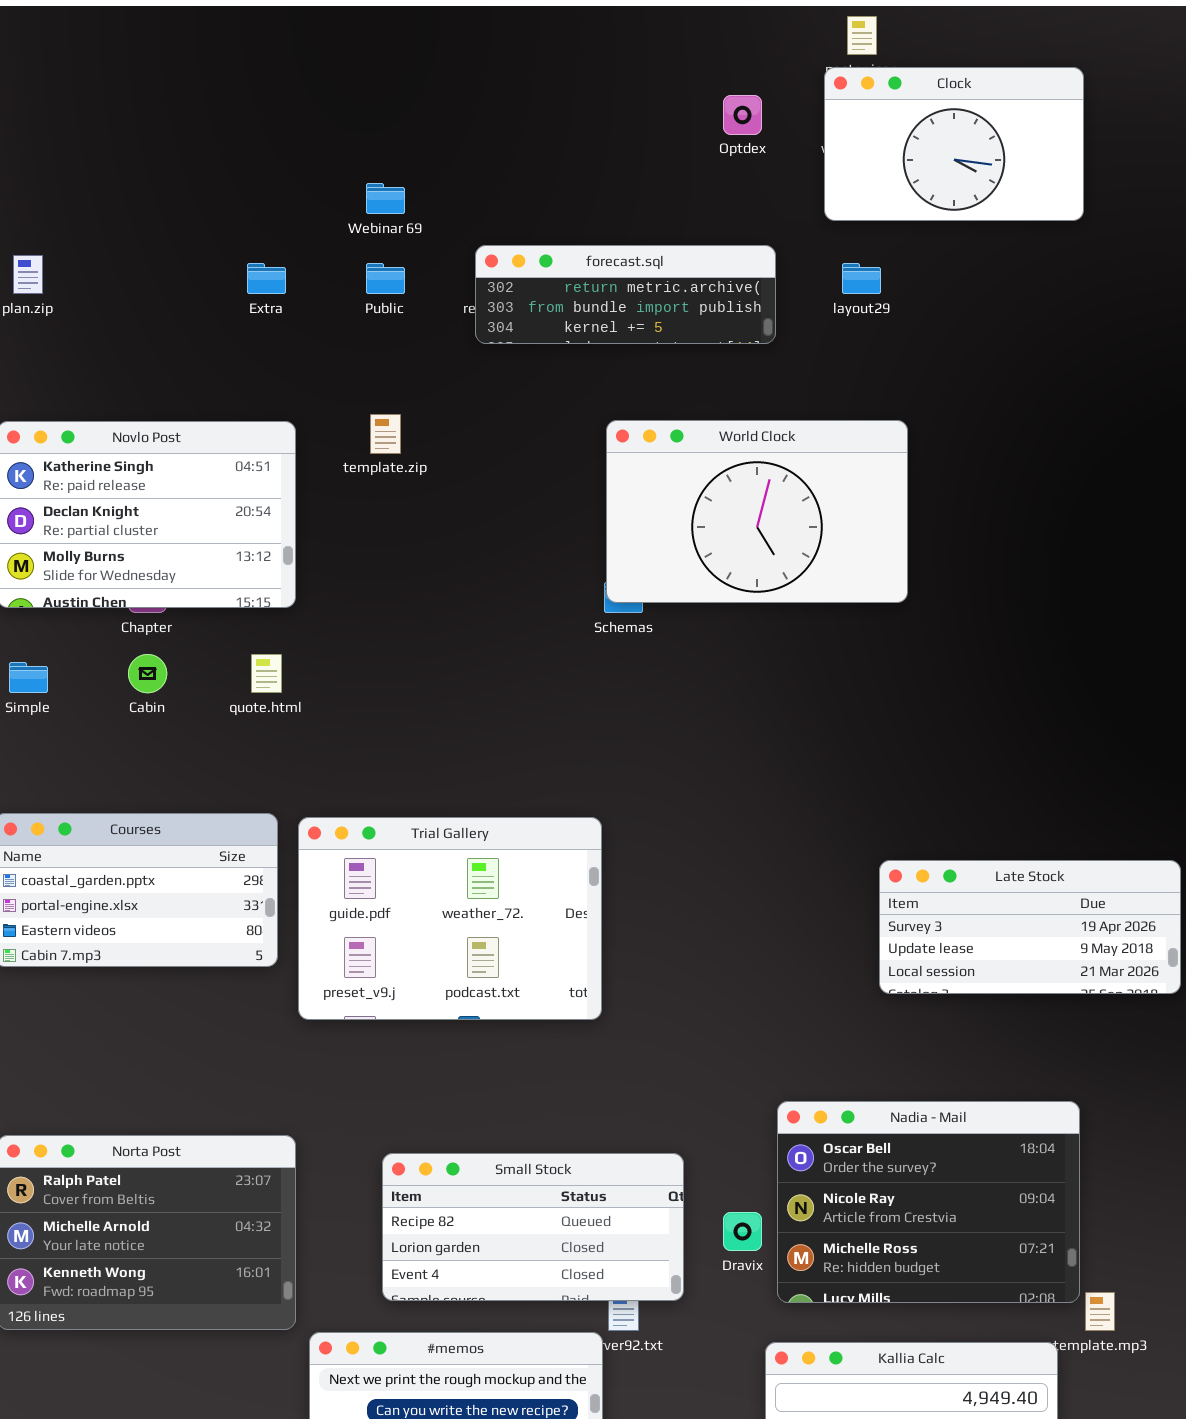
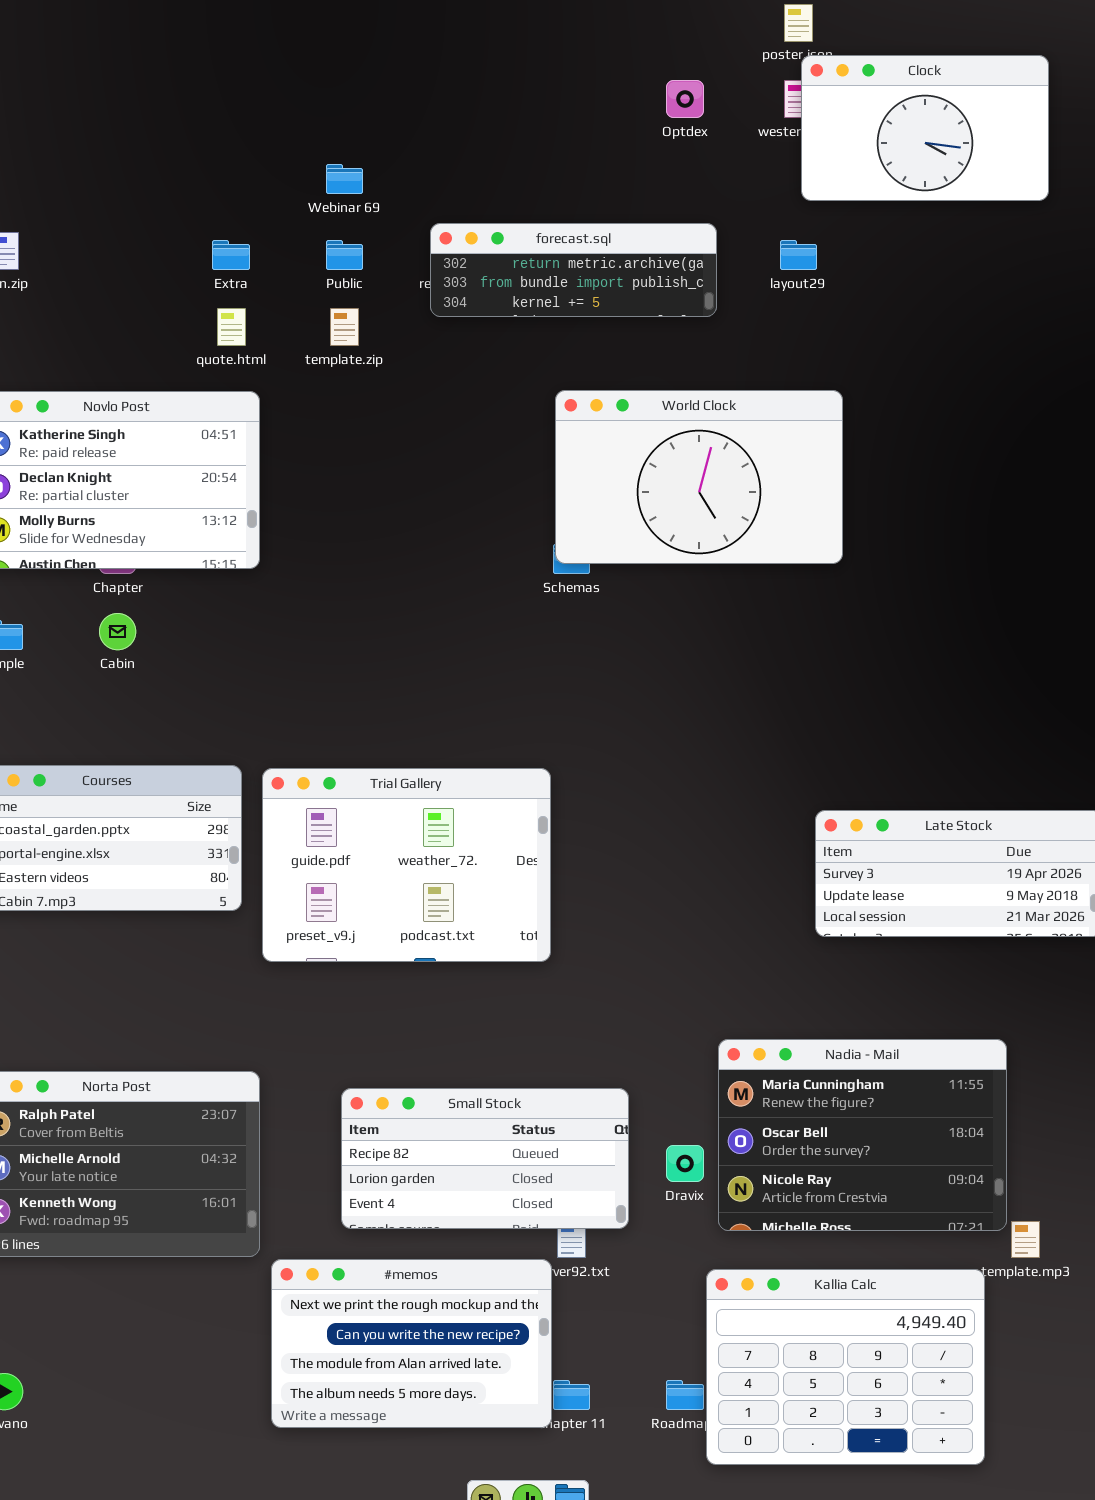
Clock: [824,67,1084,221] -> [801,55,1049,201], moved
template.zip: [370,414,401,454] -> [330,308,359,346], moved
quote.html: [251,654,282,693] -> [217,308,246,346], moved
Nadia - Mail: [777,1101,1080,1303] -> [718,1039,1007,1231], scrolled up 1 row

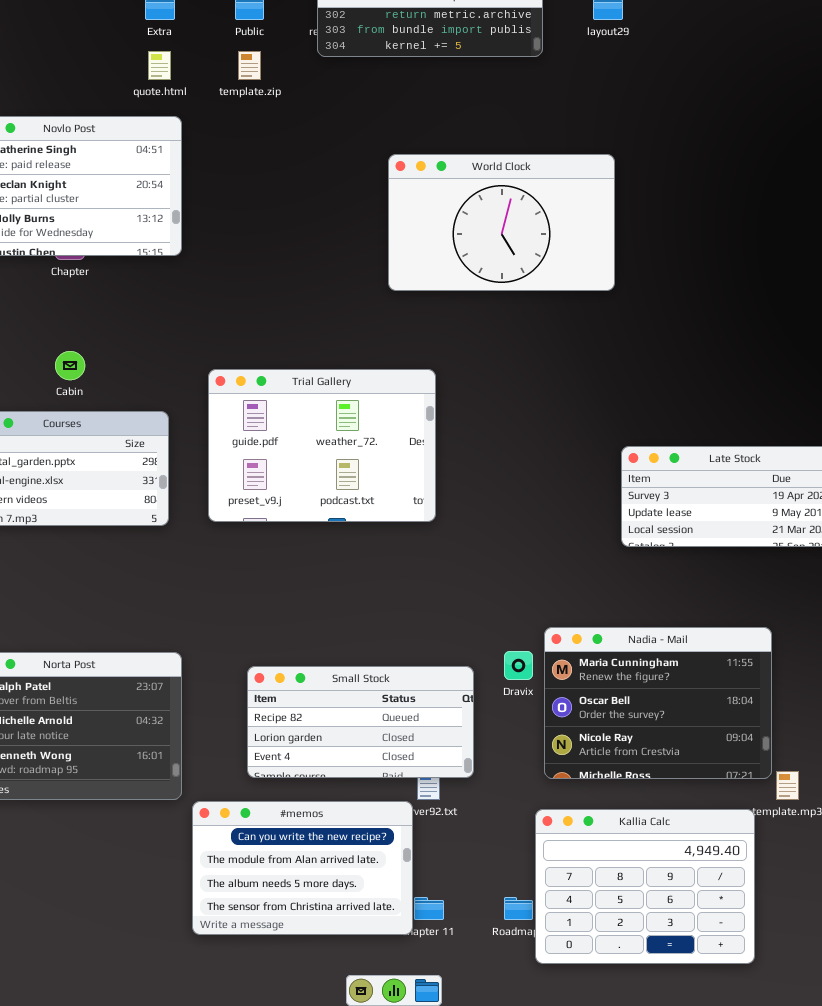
World Clock: [555,390,843,564] -> [388,154,615,291], moved
Cabin: [99,613,136,650] -> [55,351,85,380], moved
Trial Gallery: [262,768,551,962] -> [208,369,436,522], moved
Dravix: [666,1145,704,1182] -> [504,651,533,680], moved
#memos: [271,1259,552,1428] -> [192,801,413,935], scrolled down 1 row

